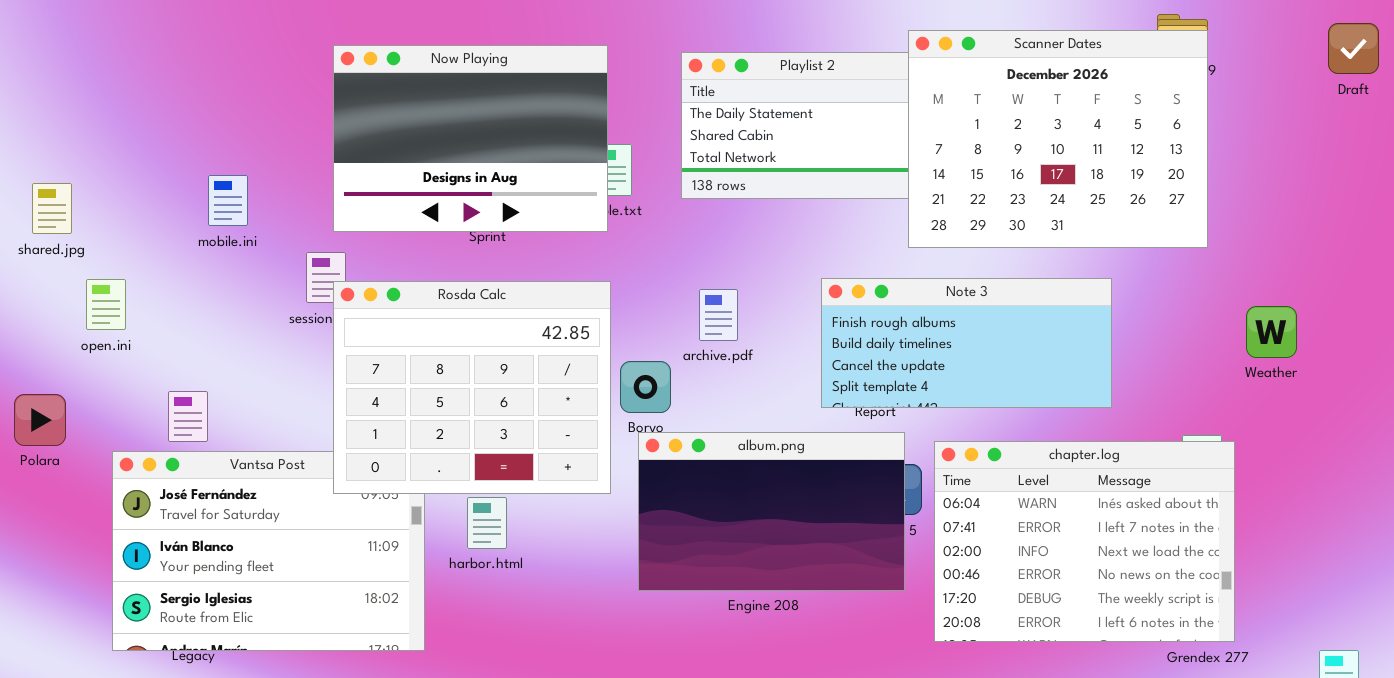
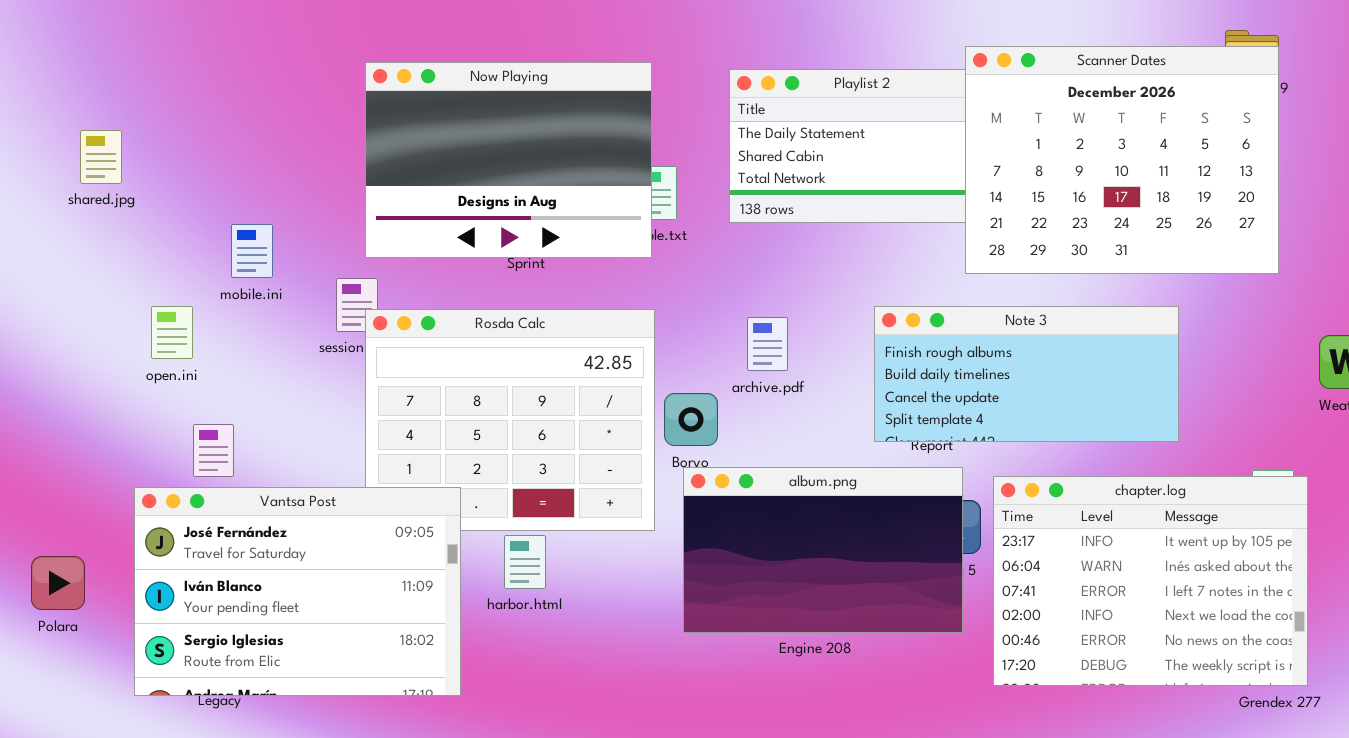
mobile.ini: [208,175,248,226] -> [231,224,273,278], moved
shared.jpg: [32,183,72,234] -> [80,130,122,184], moved
open.ini: [86,279,126,330] -> [151,306,193,359], moved
Polara: [14,394,66,446] -> [31,556,85,610], moved
chapter.log: [934,441,1235,642] -> [993,476,1308,686], scrolled up 1 row
Vantsa Post: [112,451,425,651] -> [134,487,461,696], raised

